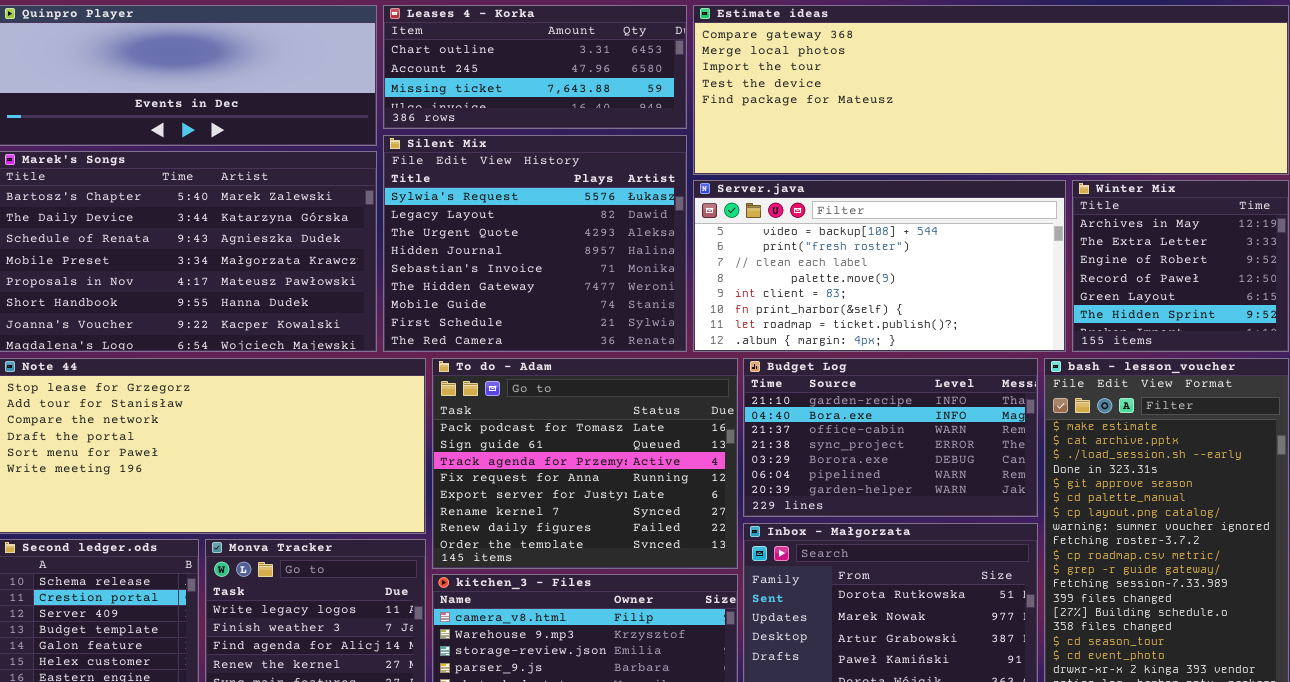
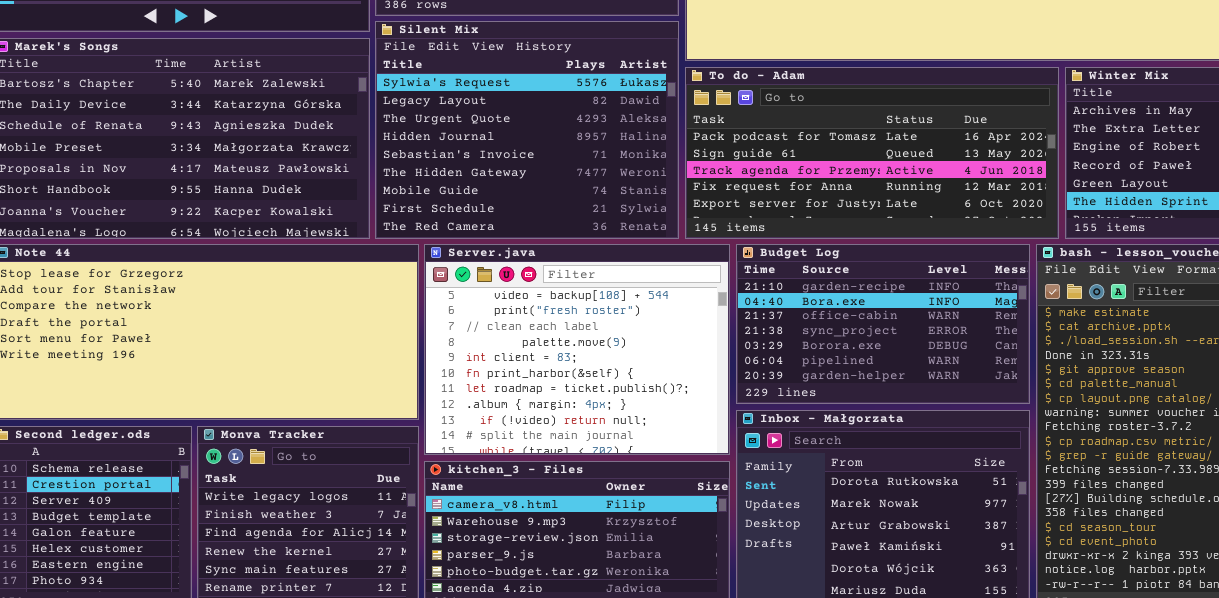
Server.java: [693,180,1066,352] -> [424,244,730,455], moved, resized
To do - Adam: [432,358,738,569] -> [685,67,1059,239], moved, resized

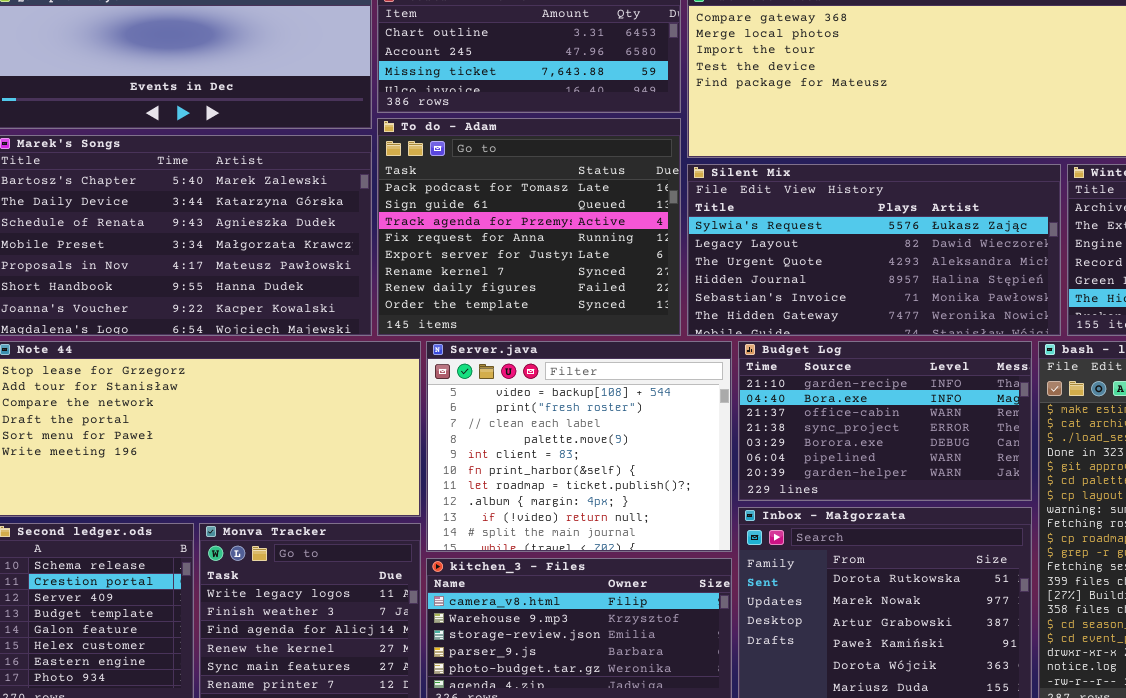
Silent Mix: [375,21,679,239] -> [687,164,1061,336], moved, resized
To do - Adam: [685,67,1059,239] -> [377,118,681,336], moved, resized

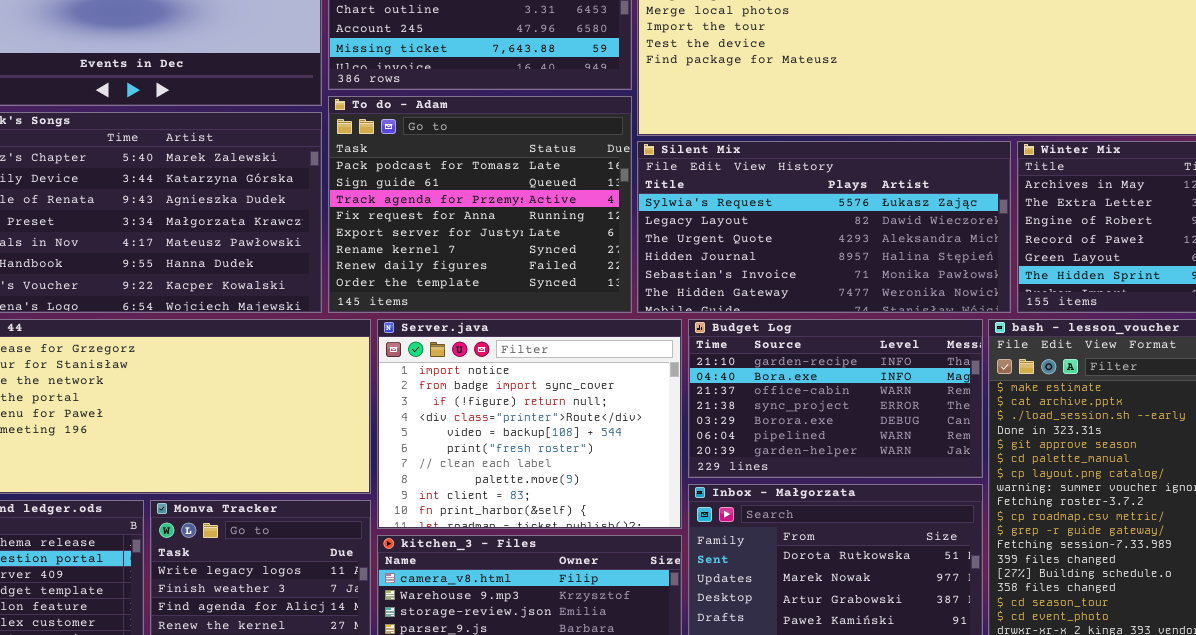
Server.java: [426,341,732,552] -> [377,319,682,529], scrolled up 4 rows

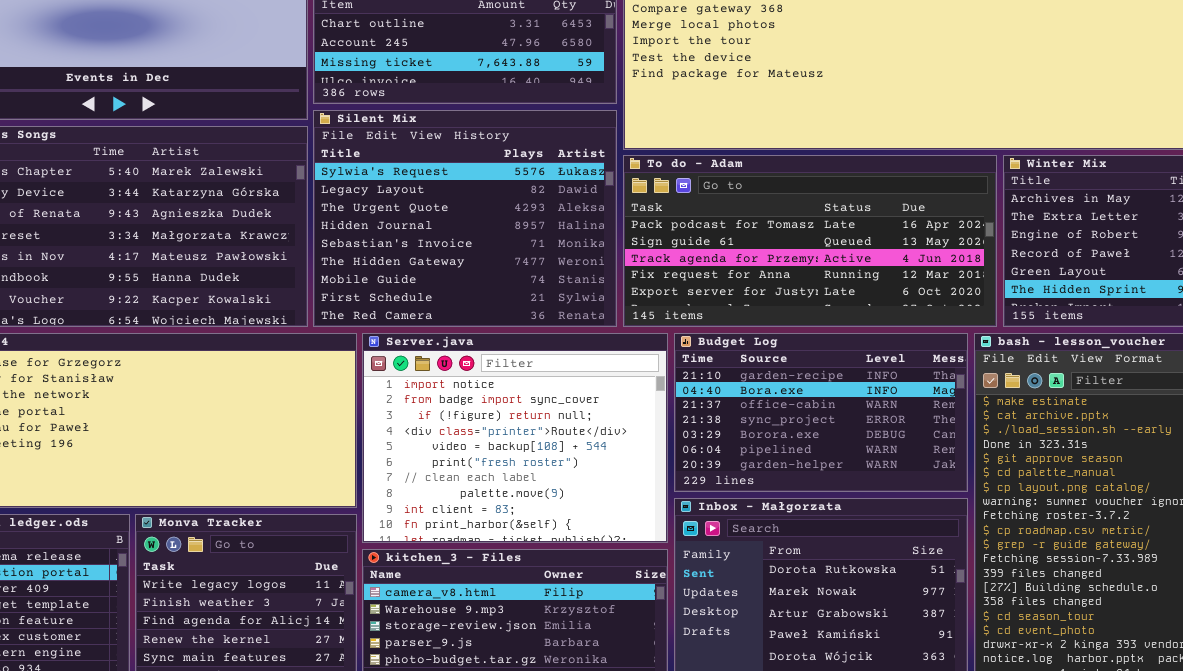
To do - Adam: [328,96,632,313] -> [623,155,997,327], moved, resized
Silent Mix: [637,141,1011,313] -> [313,110,617,327], moved, resized

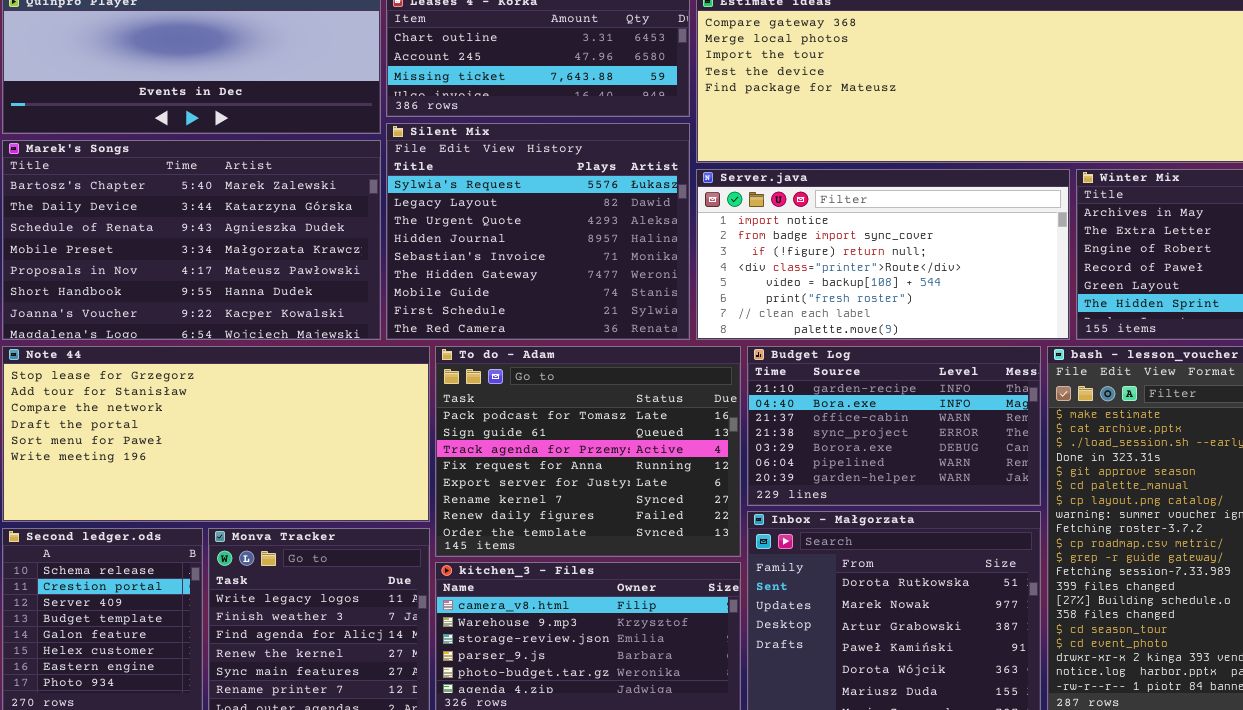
To do - Adam: [623,155,997,327] -> [435,346,741,557], moved, resized
Server.java: [362,333,668,543] -> [696,169,1070,340], moved, resized

